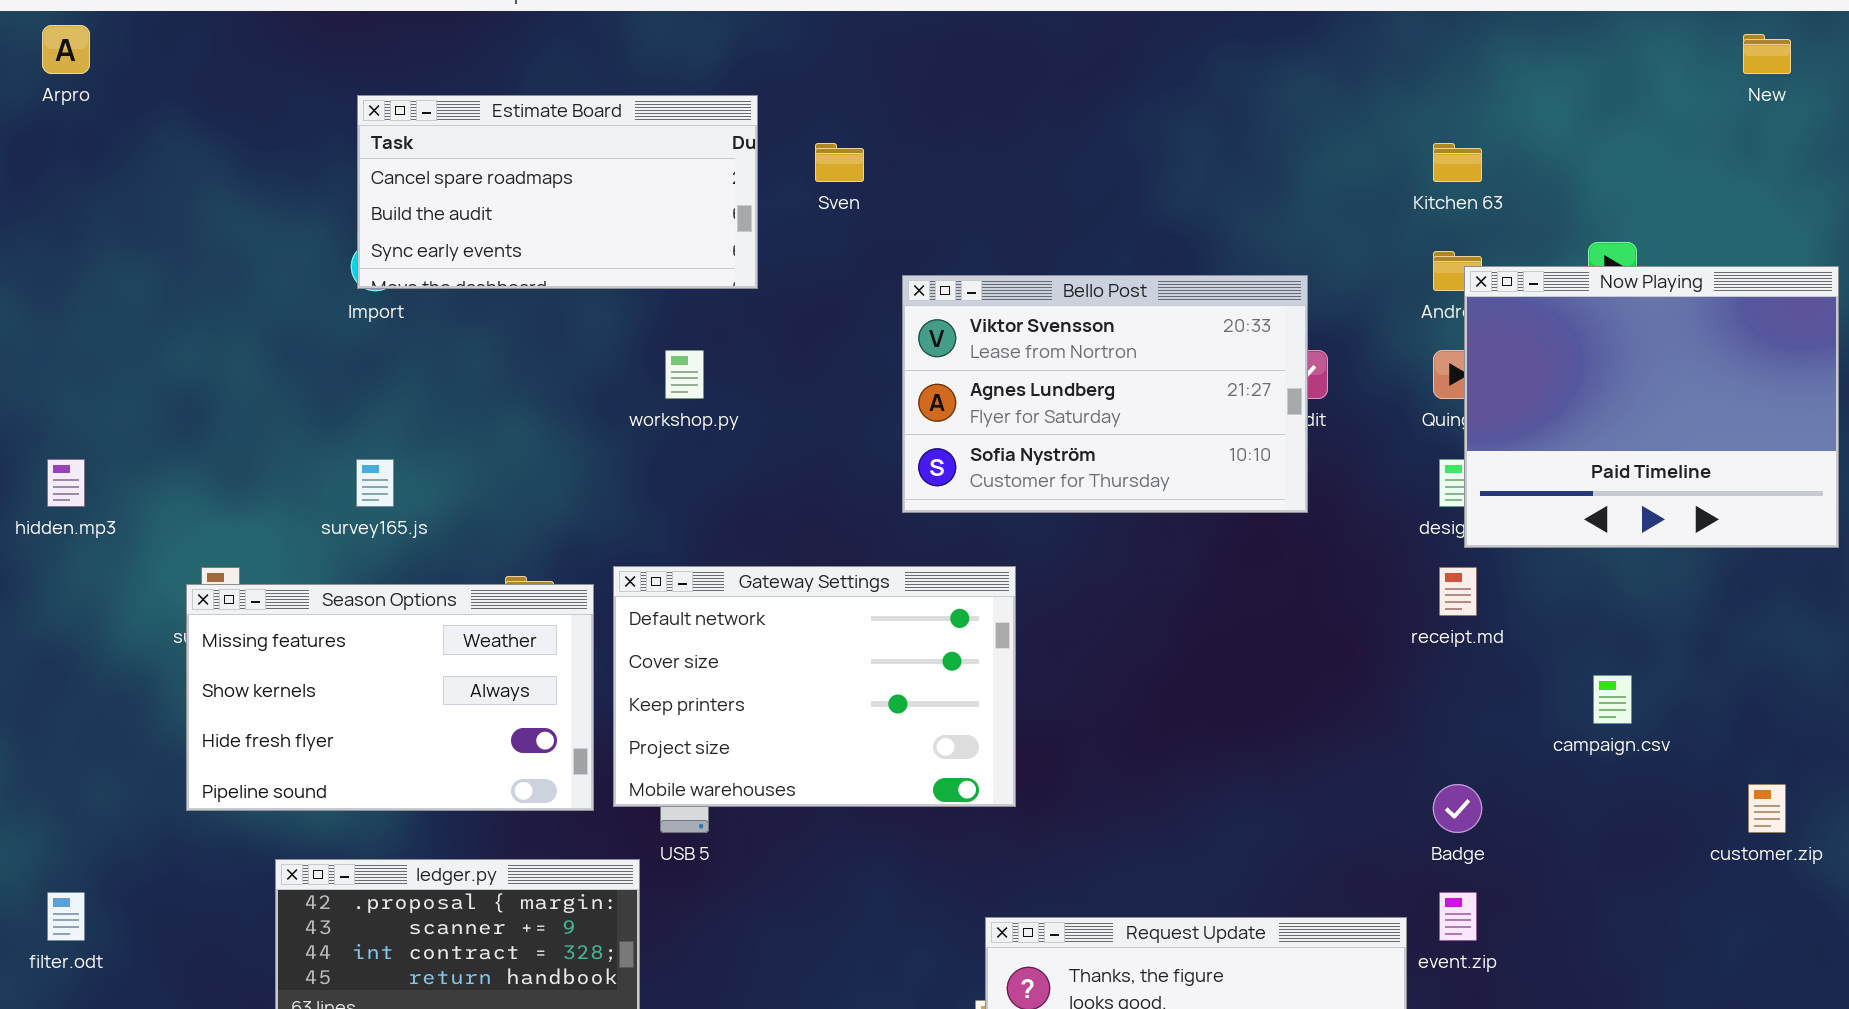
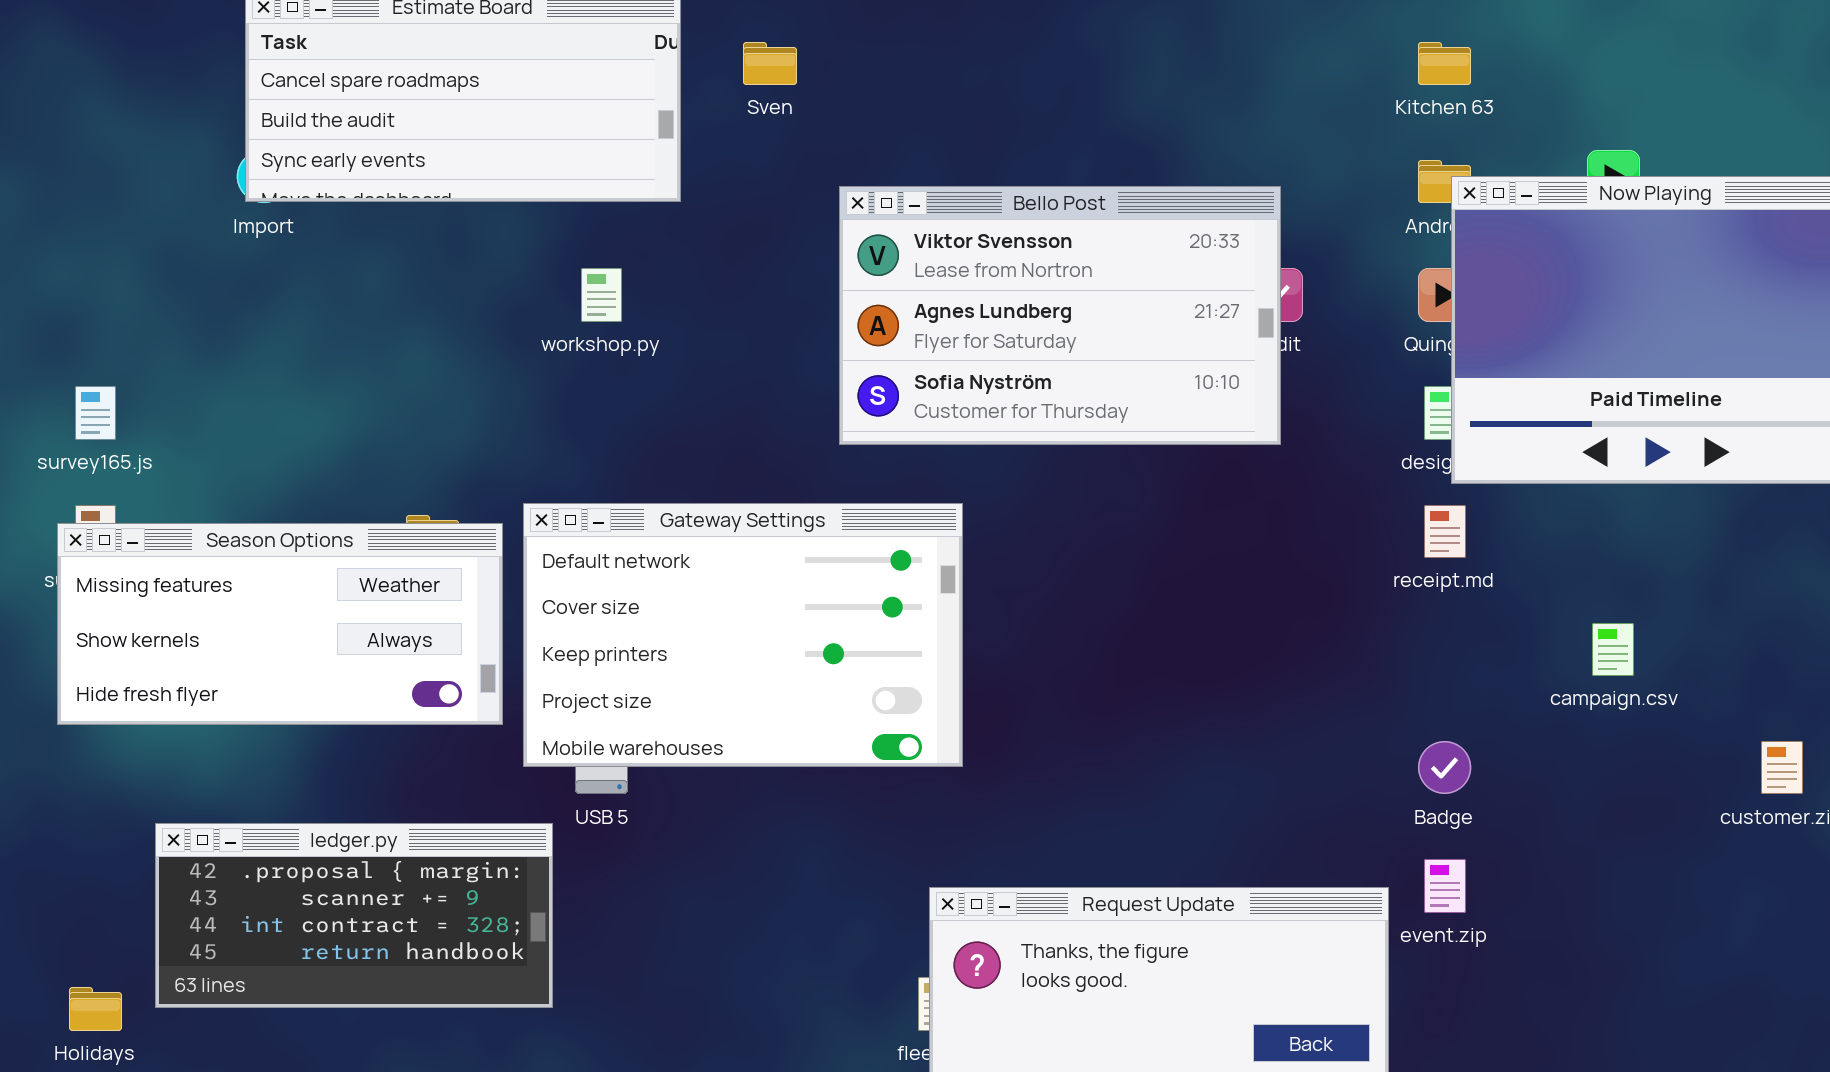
survey165.js: [356,459,394,507] -> [75,386,116,440], moved
Season Options: [186,584,594,811] -> [57,523,503,725], resized

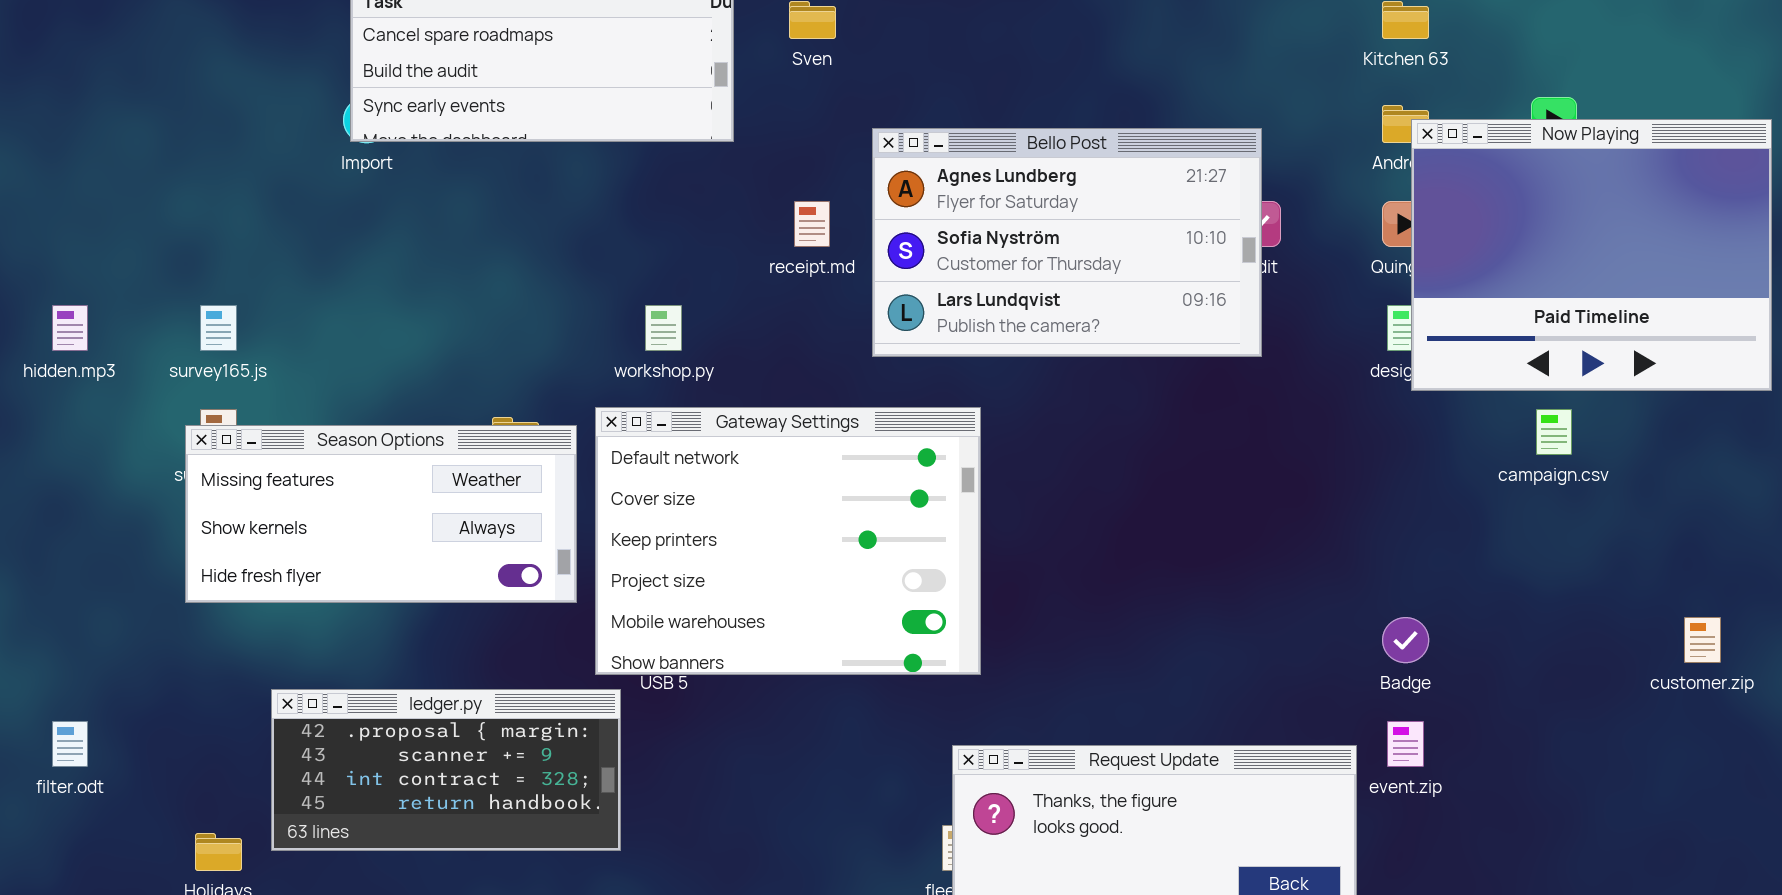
Bello Post: [839,186,1281,445] -> [872,128,1262,357], scrolled down 1 row
workshop.py: [581,268,622,322] -> [645,305,682,351], moved
Gateway Settings: [523,503,963,767] -> [595,407,981,675], resized
receipt.md: [1424,505,1466,558] -> [794,201,830,247], moved
campaign.csv: [1592,623,1634,676] -> [1536,409,1572,455], moved

